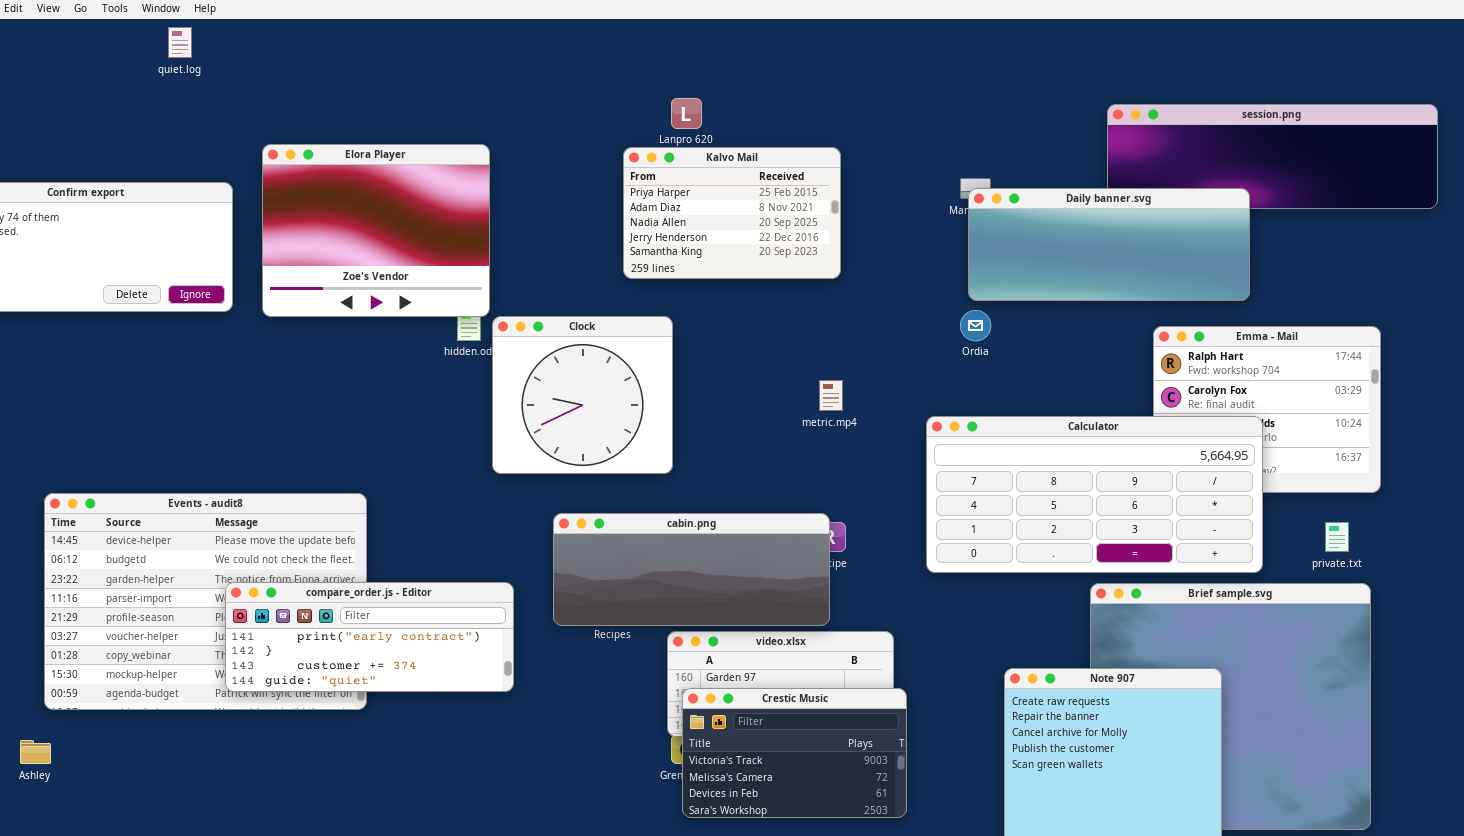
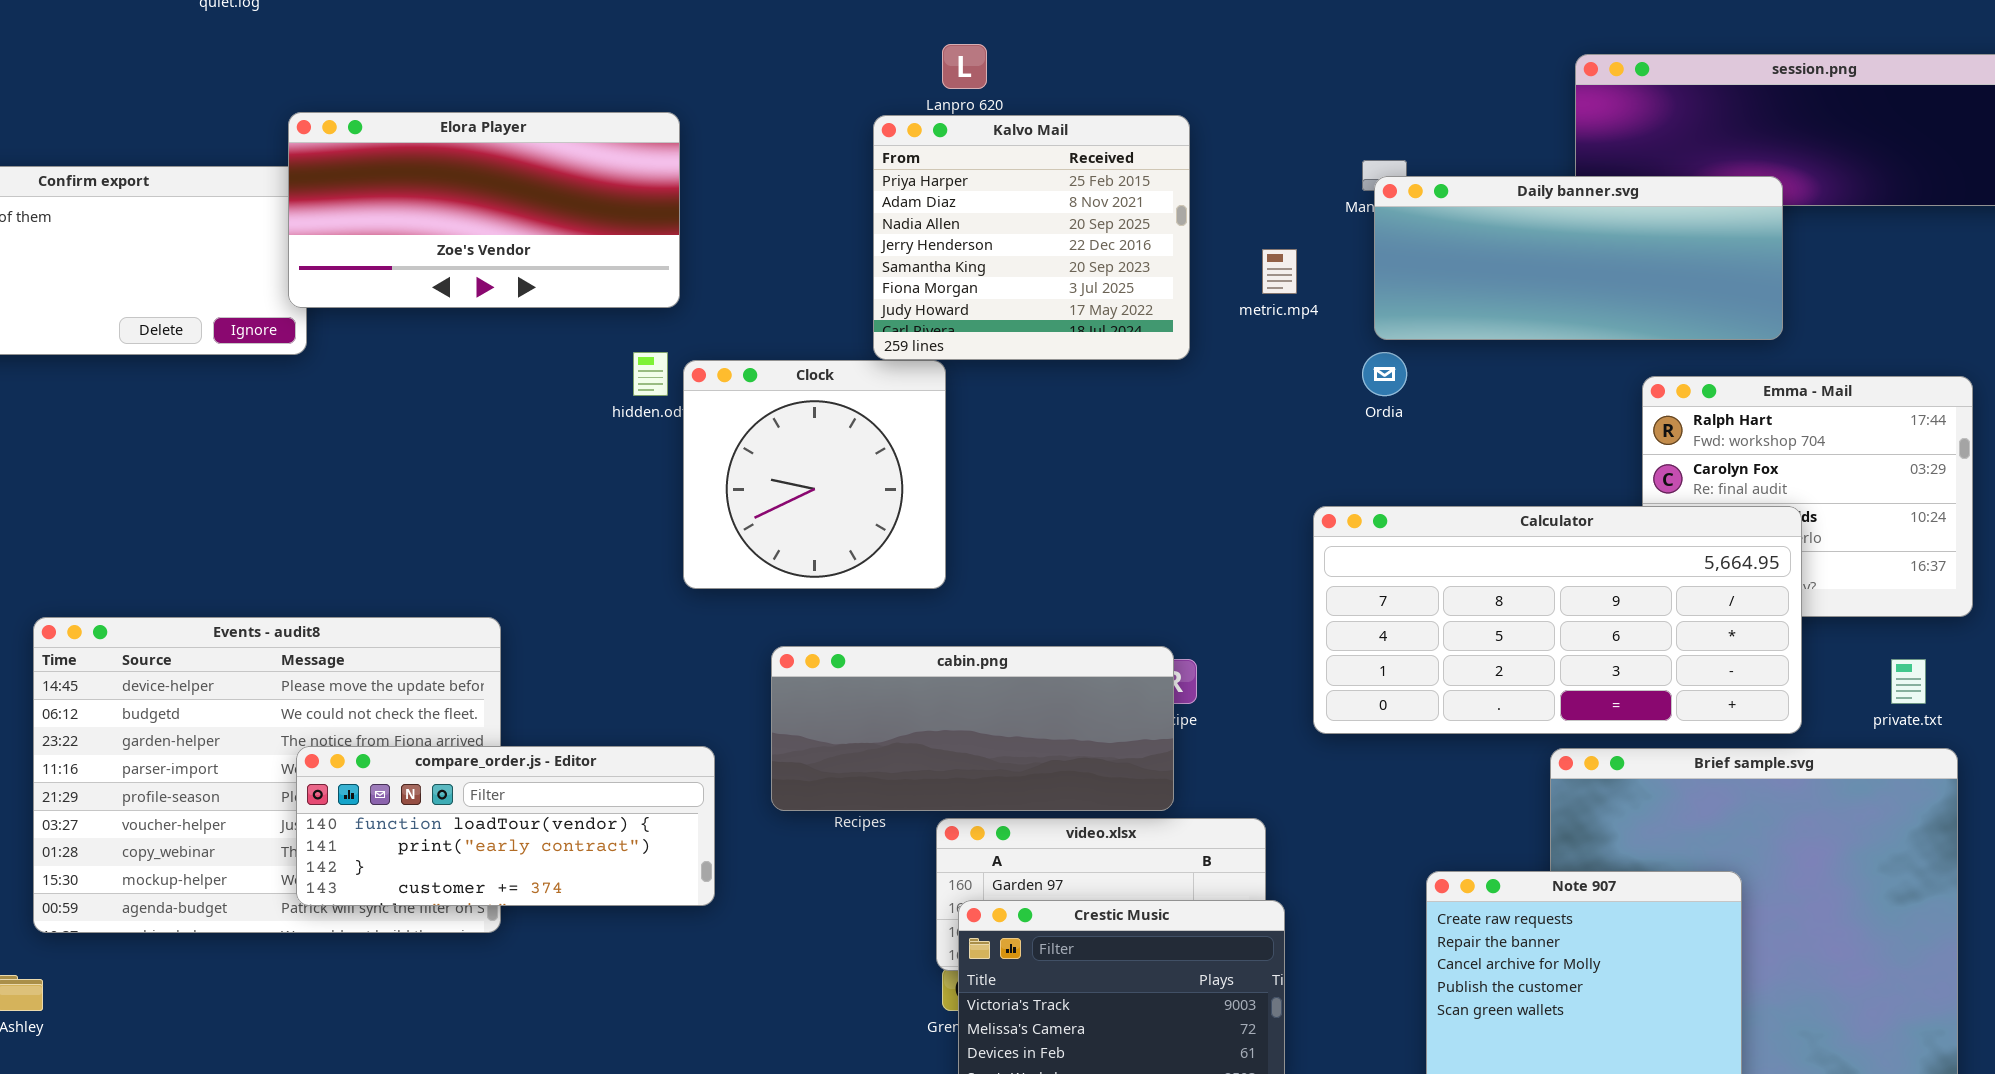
Elora Player: [262,144,490,317] -> [288,112,680,308], resized
Kalvo Mail: [623,147,841,279] -> [873,115,1190,360], resized
metric.mp4: [819,380,843,411] -> [1262,249,1297,294], moved
compare_order.js - Editor: [225,582,514,692] -> [296,746,715,906], scrolled up 1 row

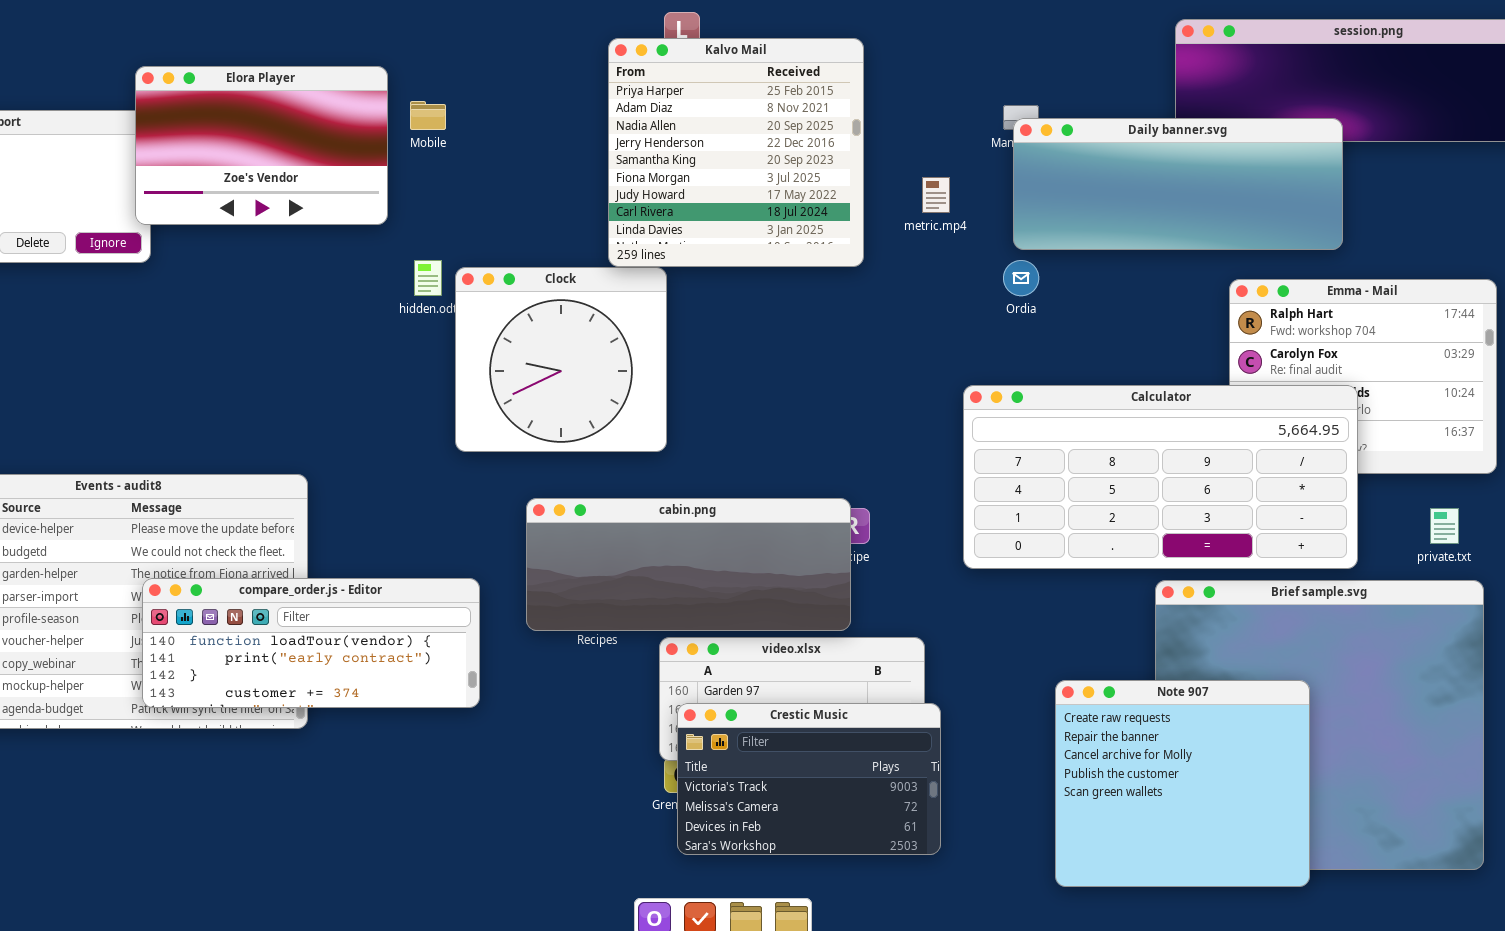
Elora Player: [288,112,680,308] -> [135,66,388,225], resized
Kalvo Mail: [873,115,1190,360] -> [608,38,864,267], resized

